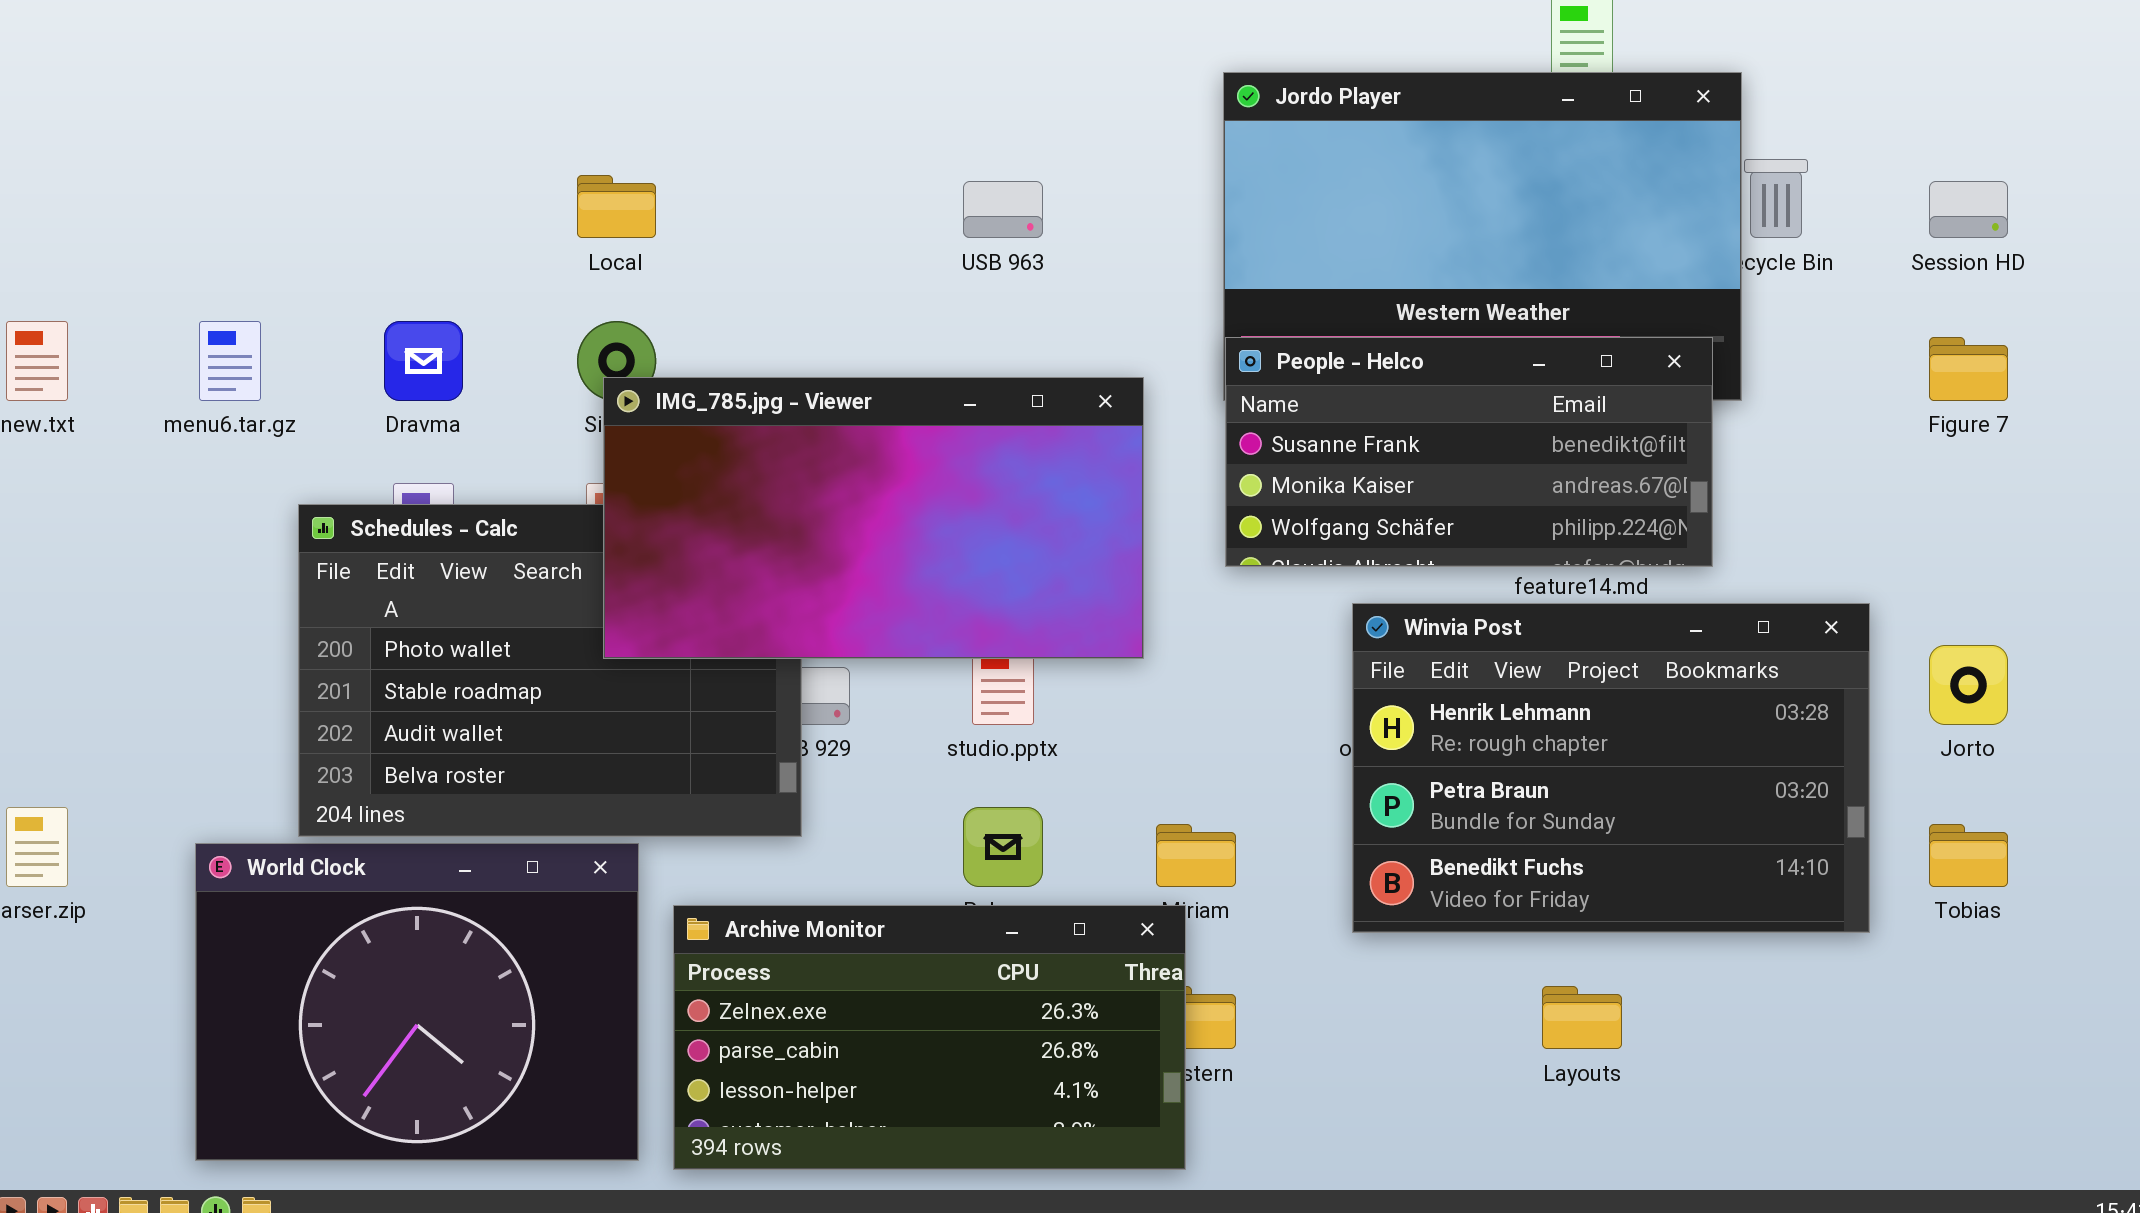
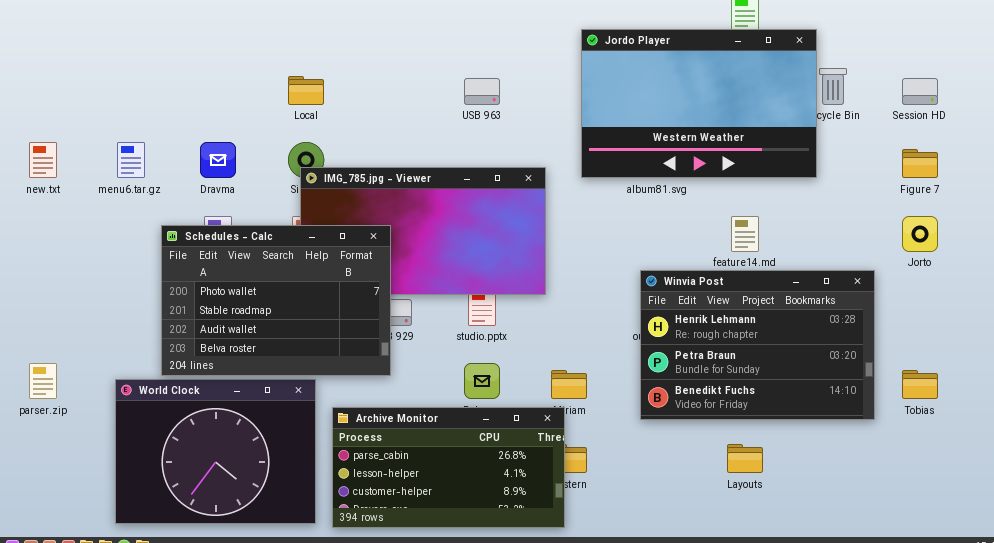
People - Helco: [1225,337,1713,567] -> none, closed
Schedules - Calc: [298,504,802,837] -> [161,225,391,376], raised
Jorto: [1929,645,2008,725] -> [902,216,938,252], moved
Archive Monitor: [673,905,1186,1170] -> [332,407,565,528], scrolled down 1 row

